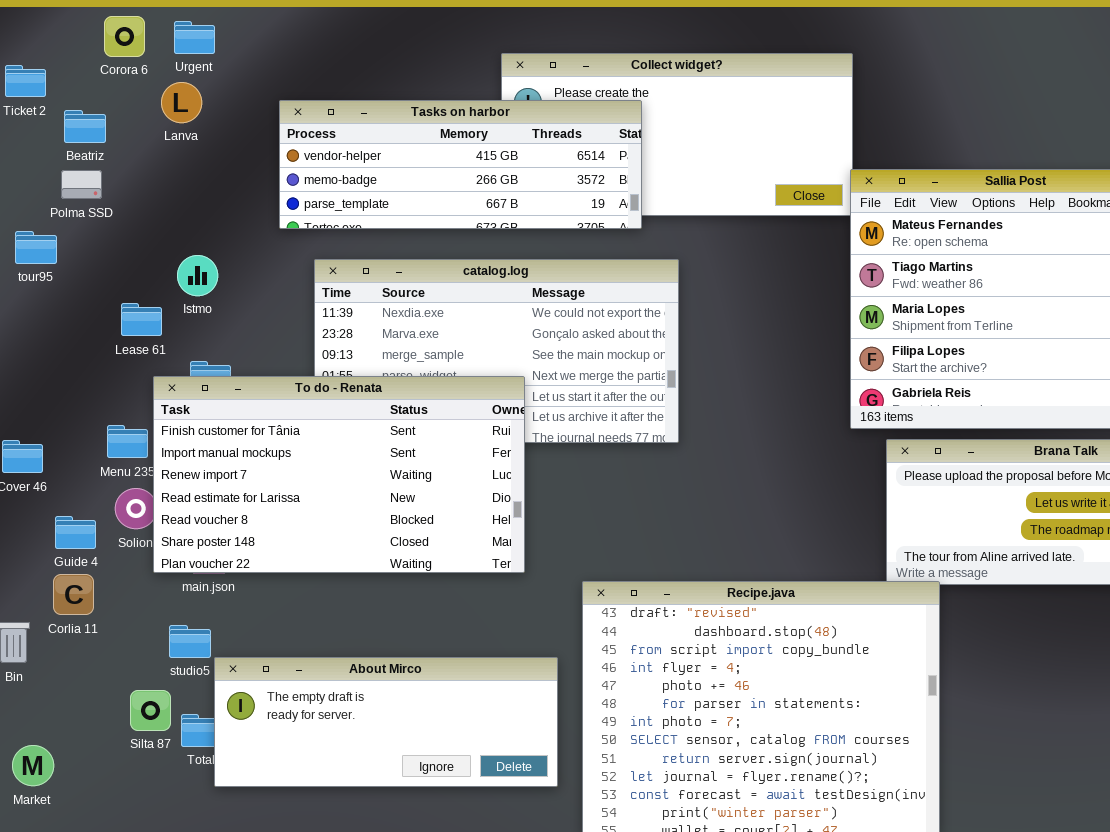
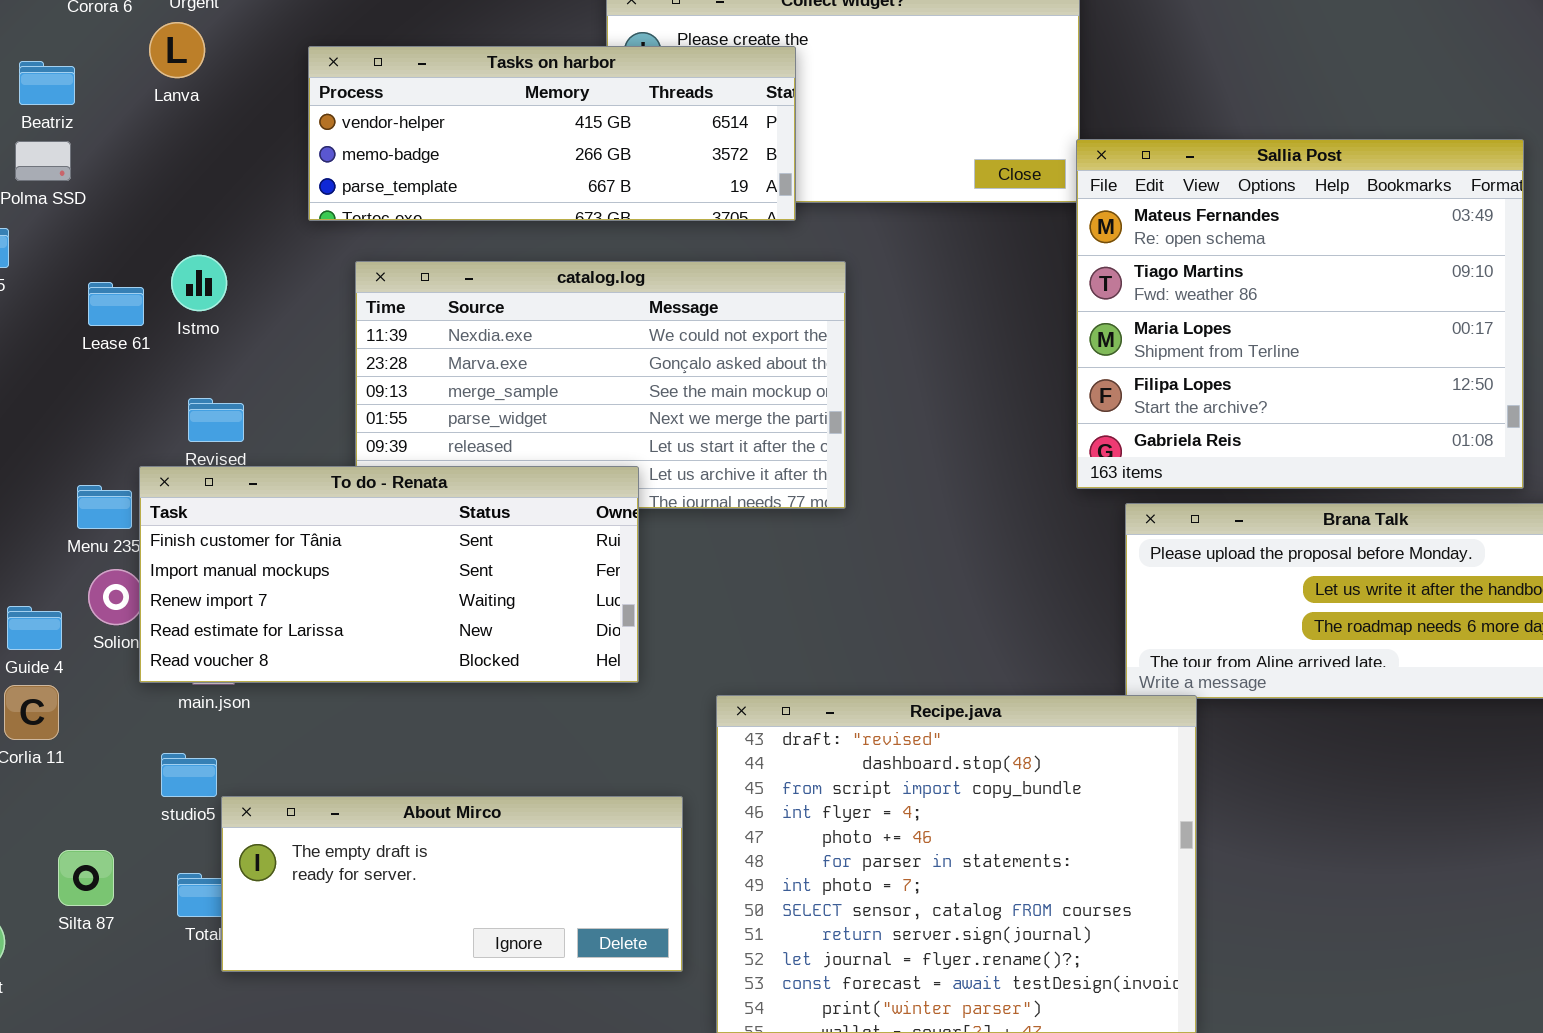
Lease 61: [121,303,162,336] -> [88,282,144,326], moved
To do - Renata: [153,376,525,573] -> [139,466,639,683], resized
Silta 87: [130,690,171,731] -> [58,850,114,906], moved

